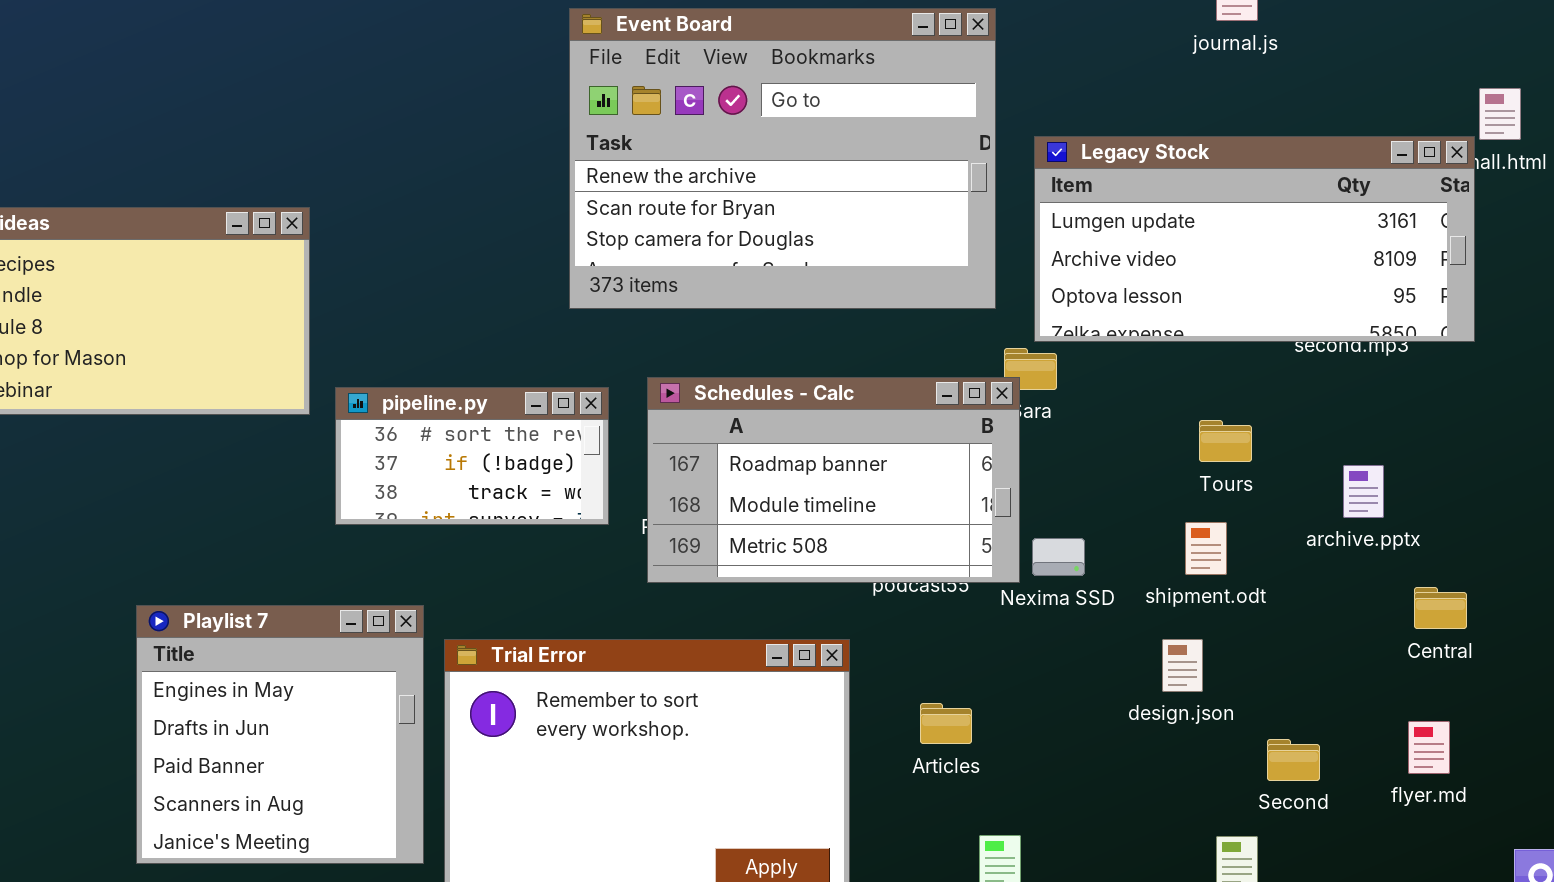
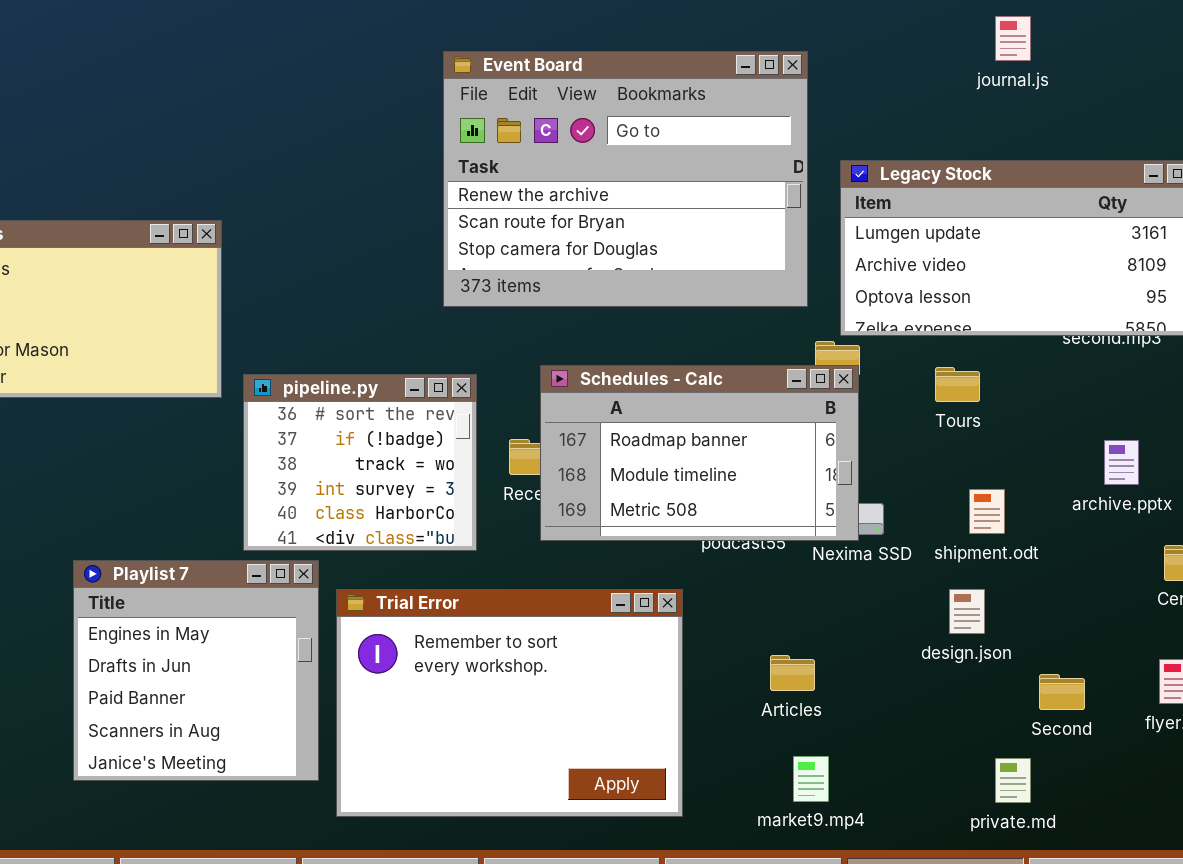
Schedules - Calc: [647,377,1020,583] -> [540,365,859,541], moved
pipeline.py: [335,387,609,525] -> [243,374,477,551], resized
Tours: [1199,420,1252,462] -> [935,367,980,402], moved
Articles: [920,703,972,744] -> [770,655,815,691], moved

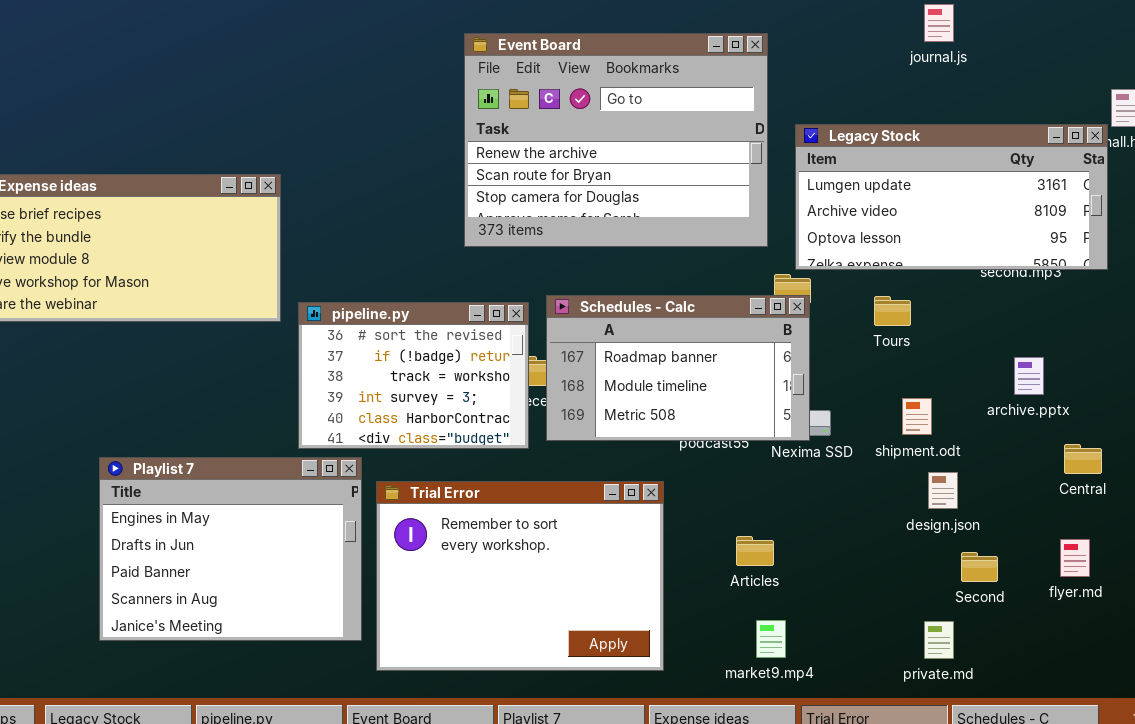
pipeline.py: [243,374,477,551] -> [298,302,529,449], resized
Playlist 7: [73,560,319,781] -> [99,457,362,641], resized
design.json: [949,589,985,634] -> [928,472,958,509], moved

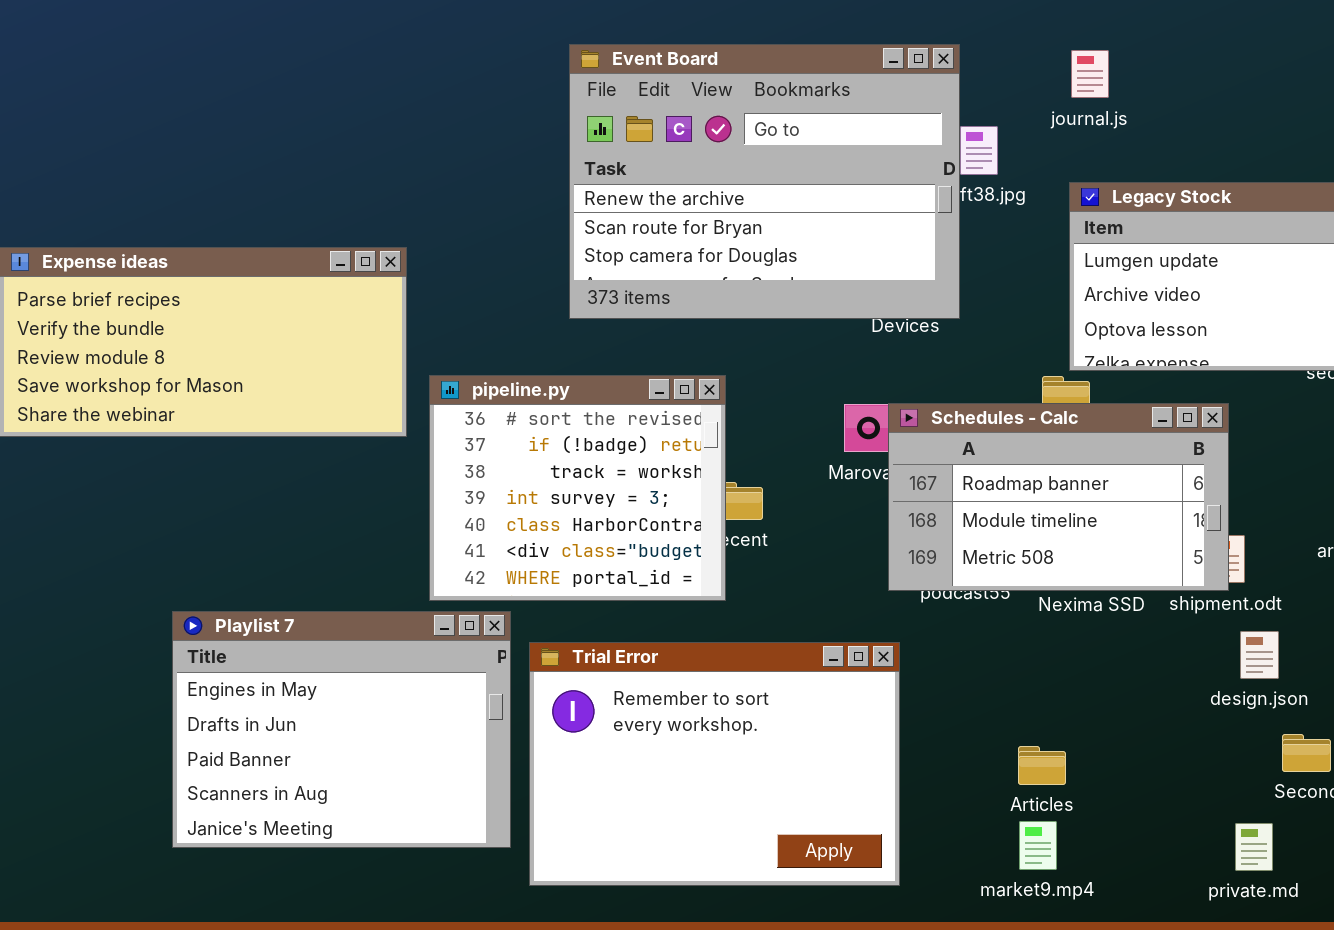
journal.js: [924,4,954,42] -> [1071,50,1109,98], moved
Event Board: [464,33,768,247] -> [569,44,960,319], moved
Schedules - Calc: [546,295,810,441] -> [888,403,1229,591], moved
pipeline.py: [298,302,529,449] -> [429,375,726,601], resized
Articles: [736,536,774,566] -> [1018,746,1066,785], moved

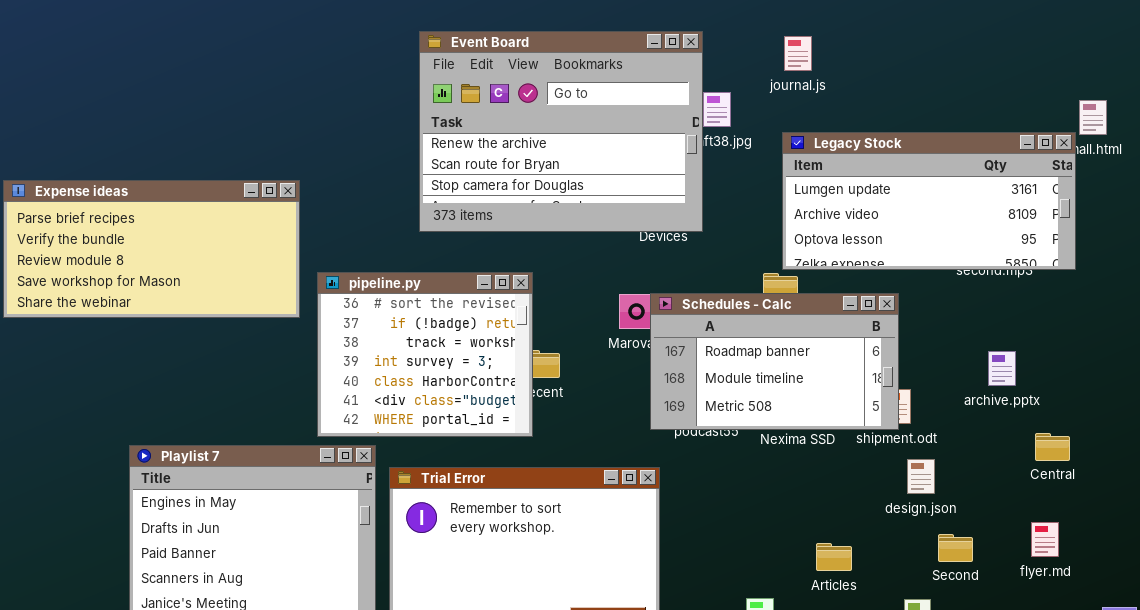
Articles: [1018,746,1066,785] -> [816,543,852,571], moved

